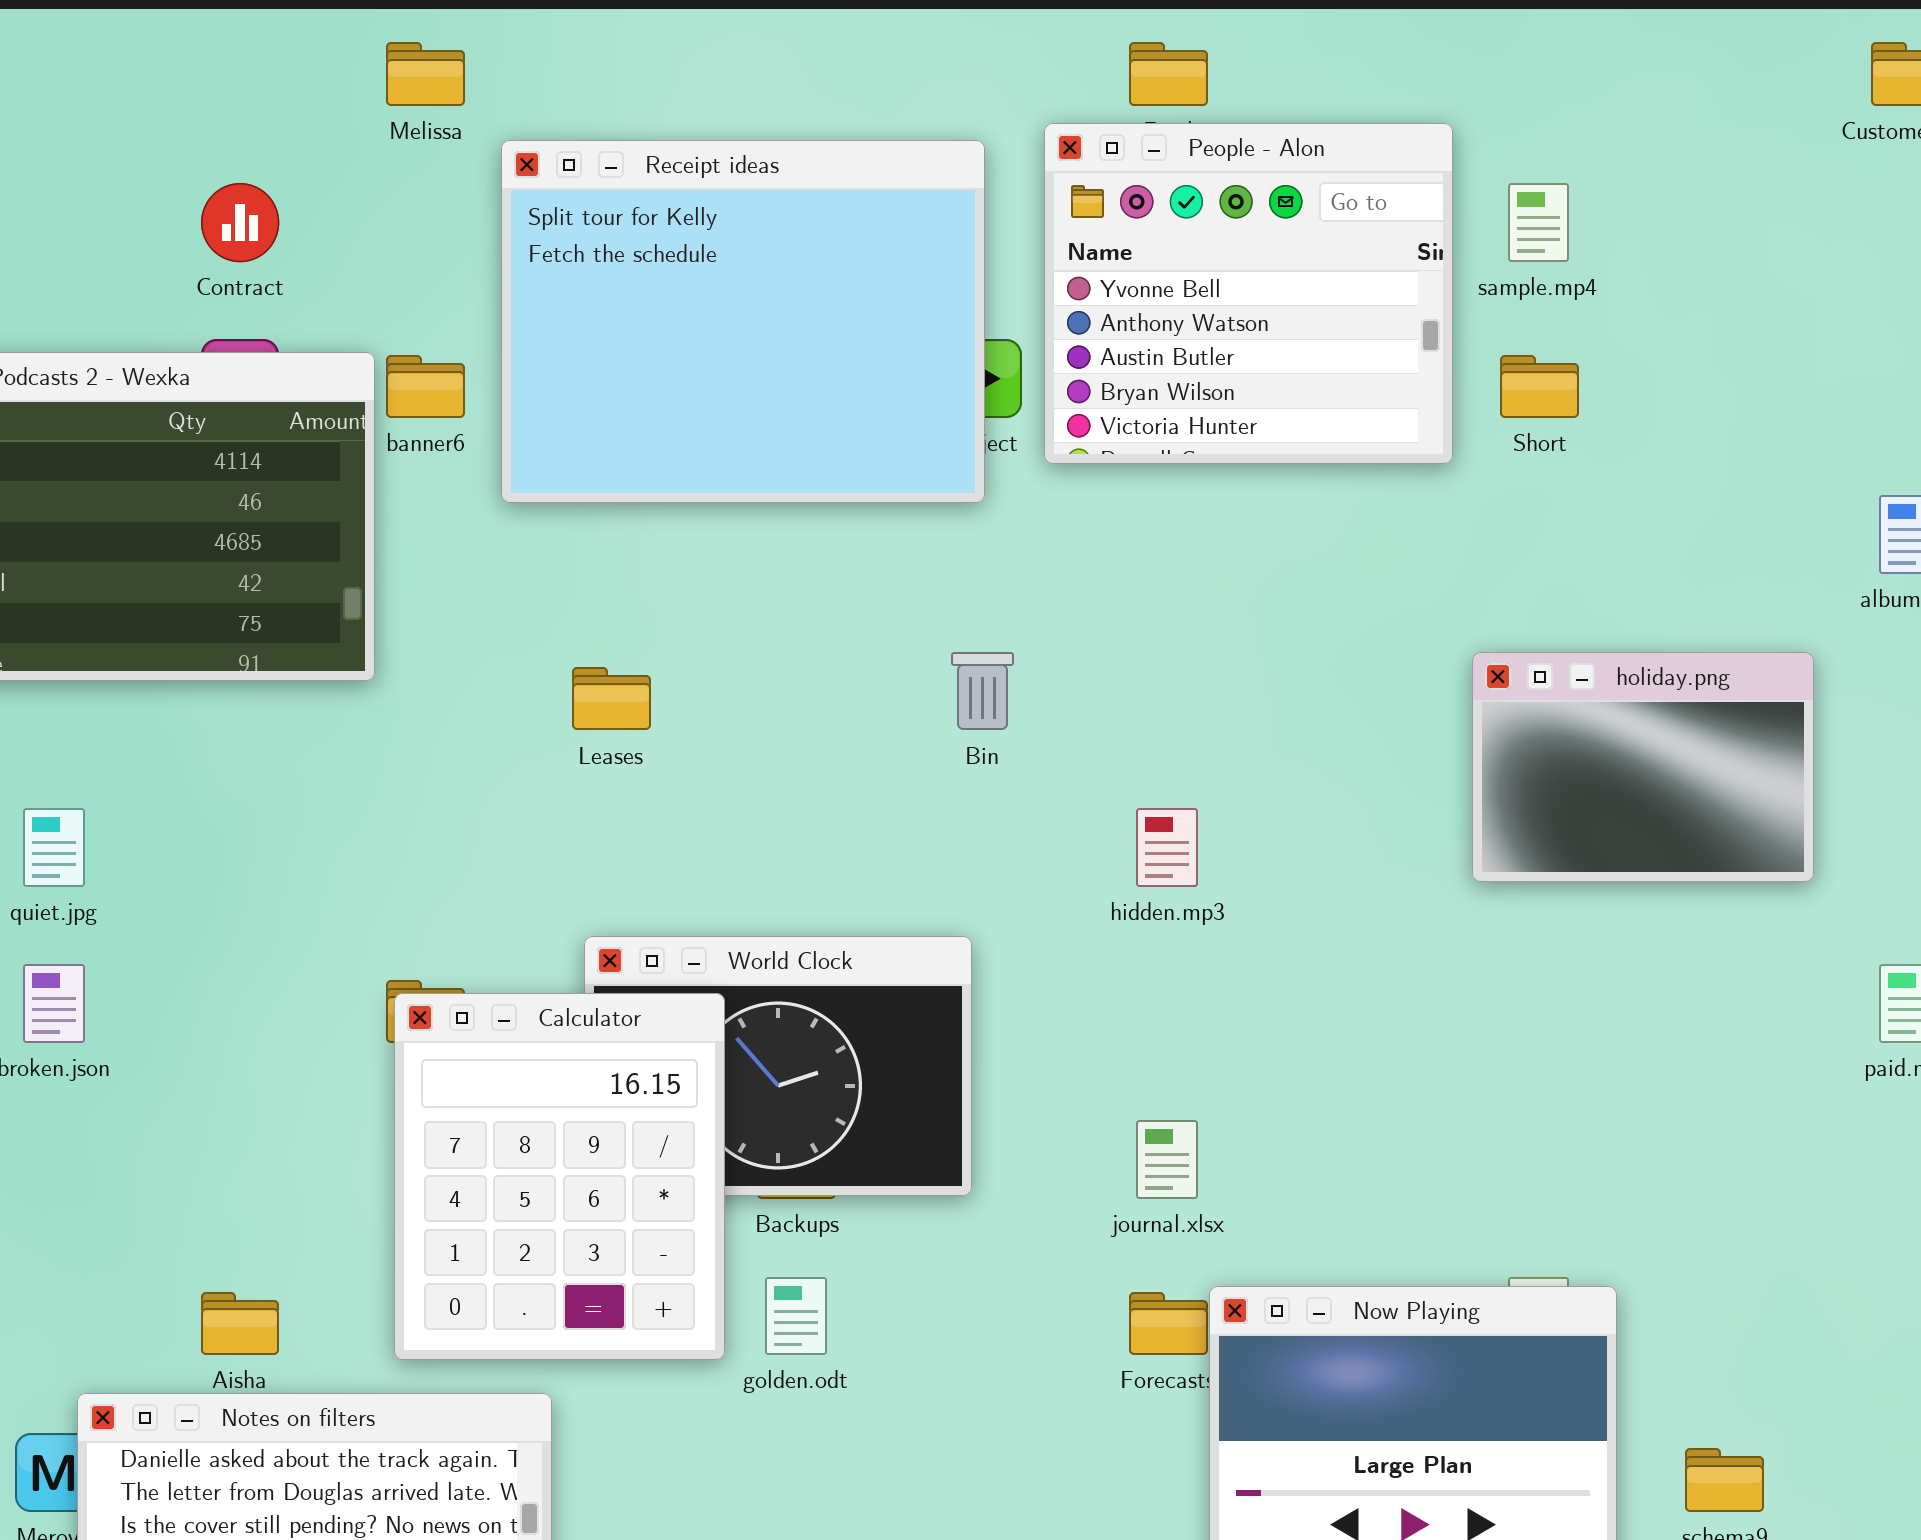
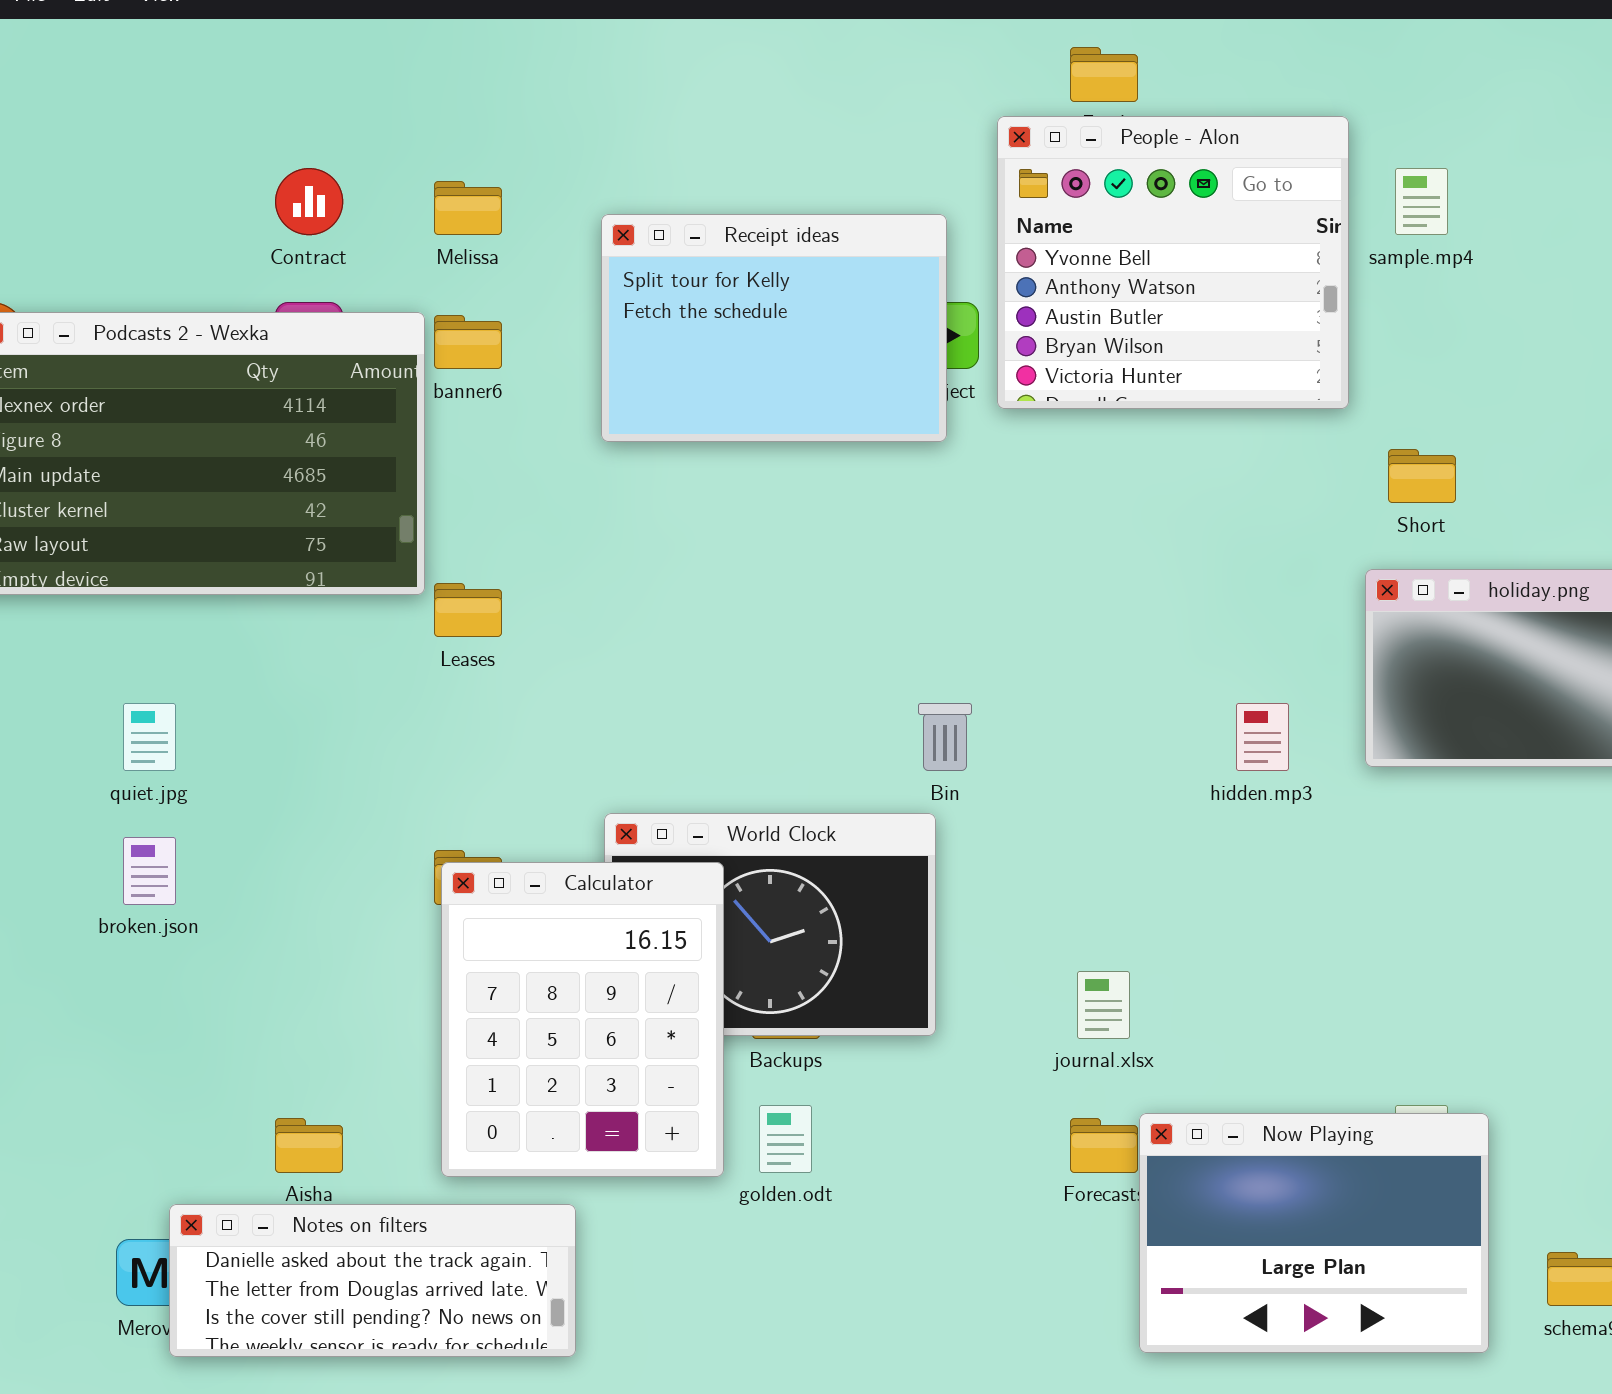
Melissa: [386,42,465,106] -> [434,181,502,235], moved
Receipt ideas: [501,140,985,503] -> [601,214,947,442], resized
Short: [1500,355,1579,418] -> [1388,449,1456,503], moved
Bin: [951,652,1014,730] -> [918,703,972,771], moved
Leases: [572,667,651,730] -> [434,583,502,637], moved
hidden.mp3: [1136,808,1198,887] -> [1236,703,1289,771], moved

